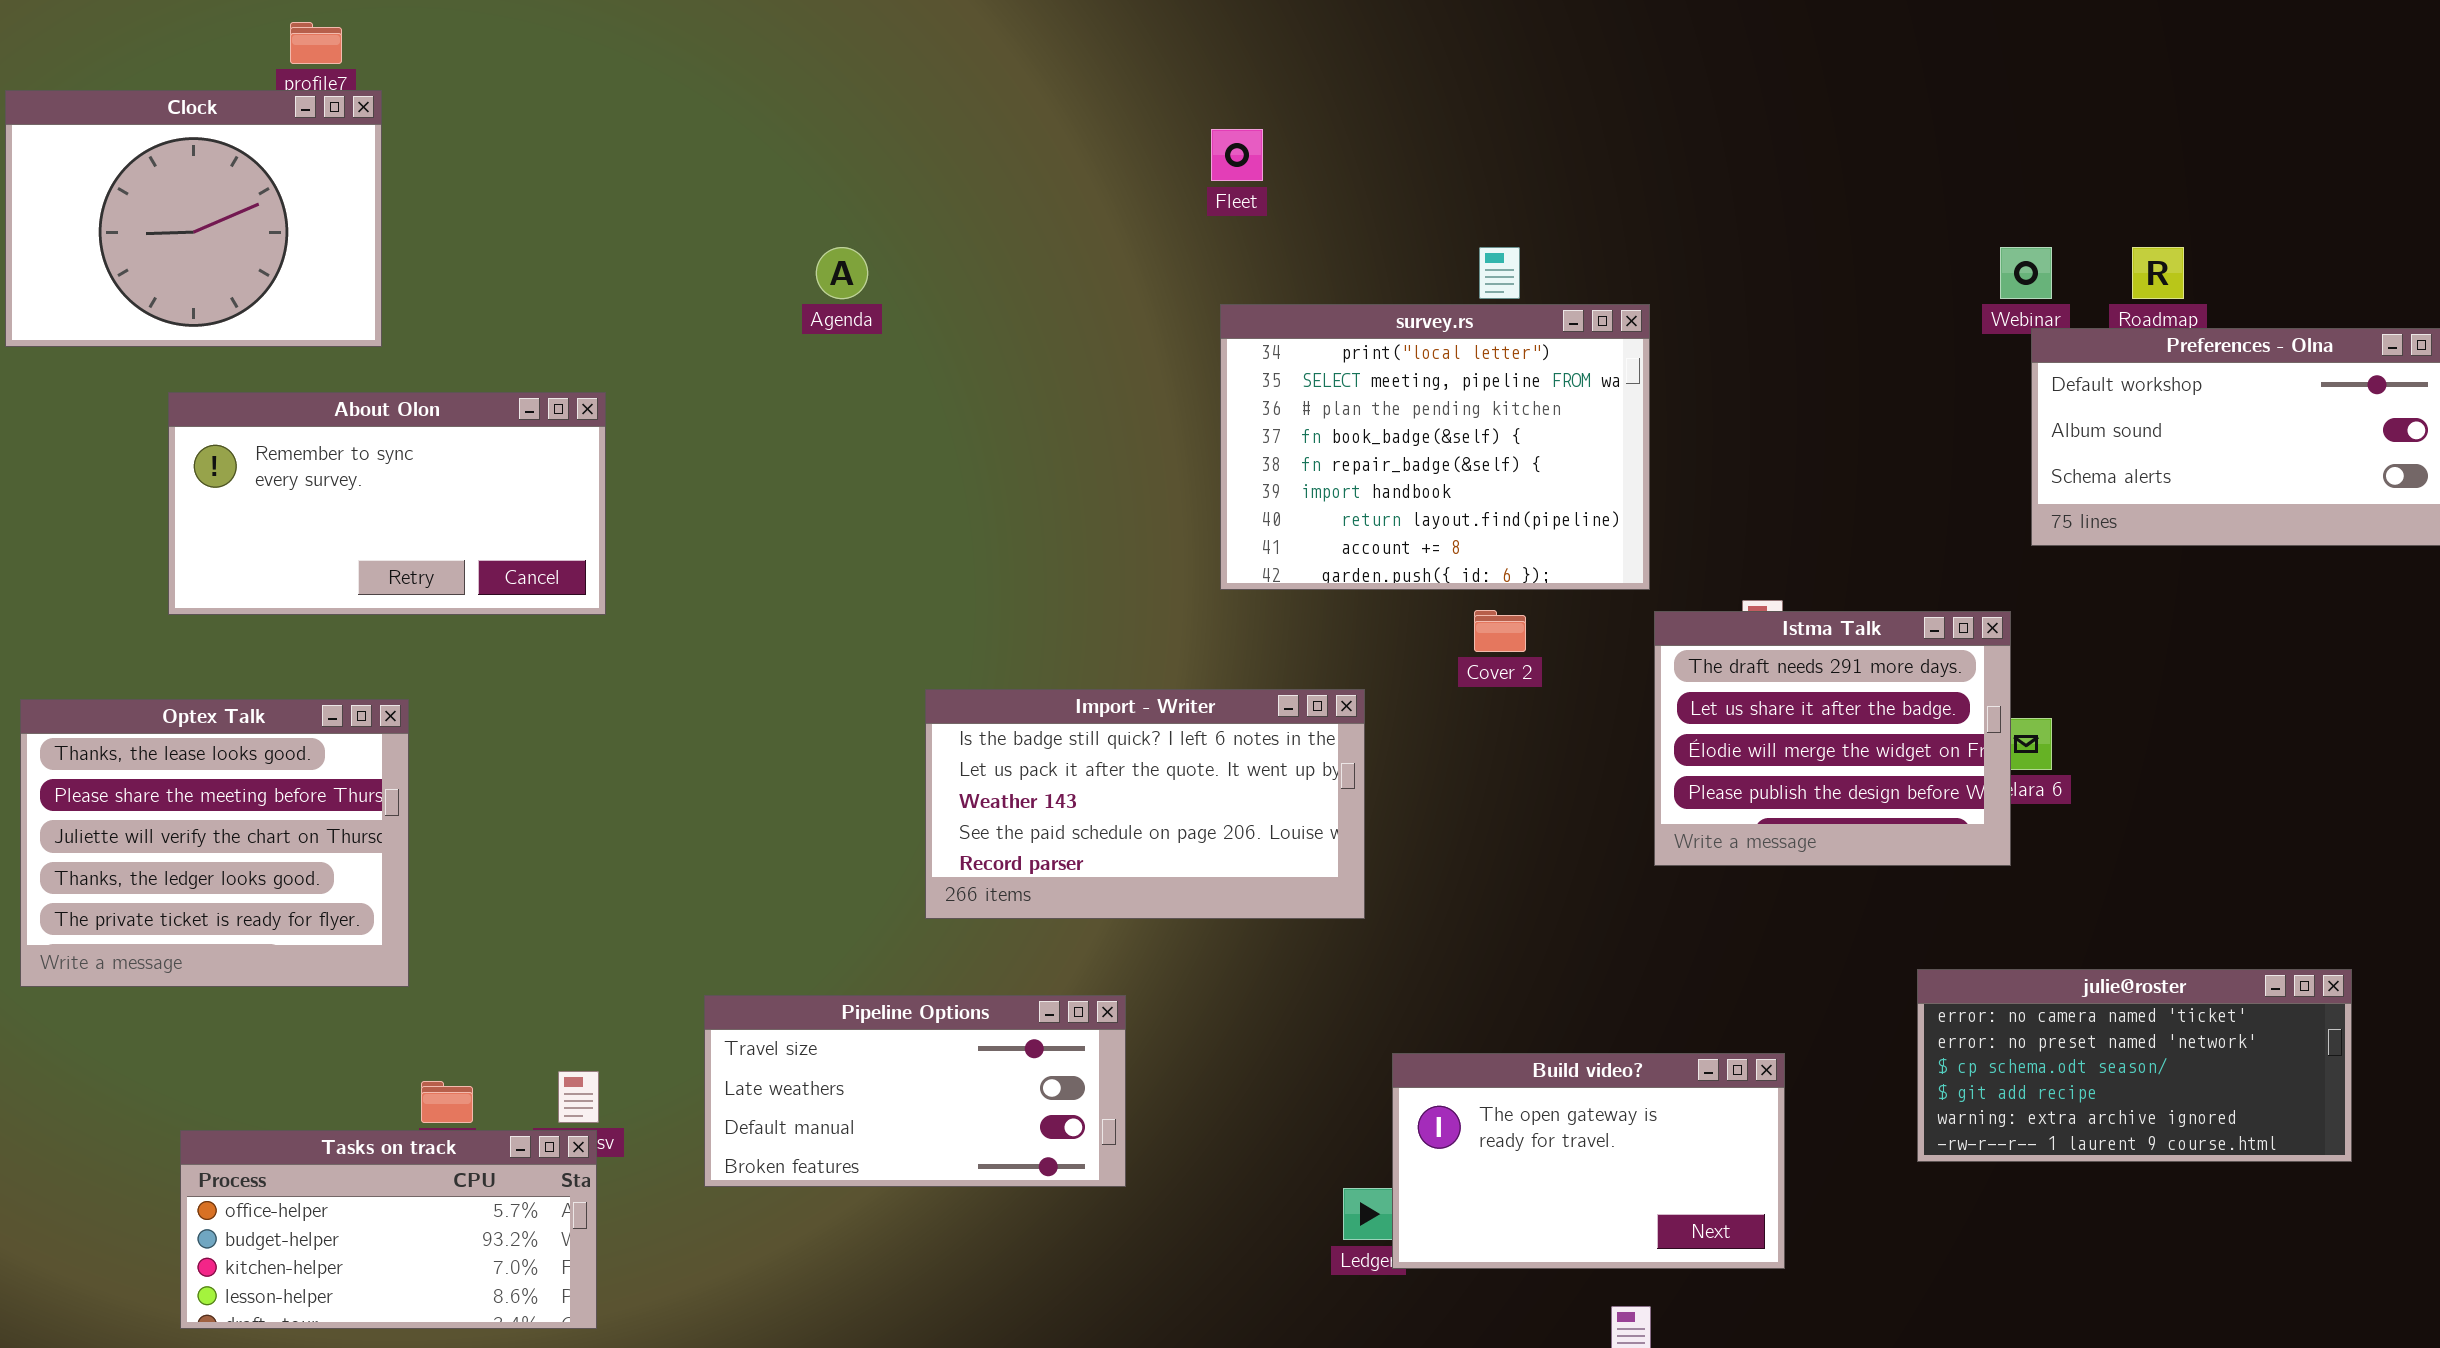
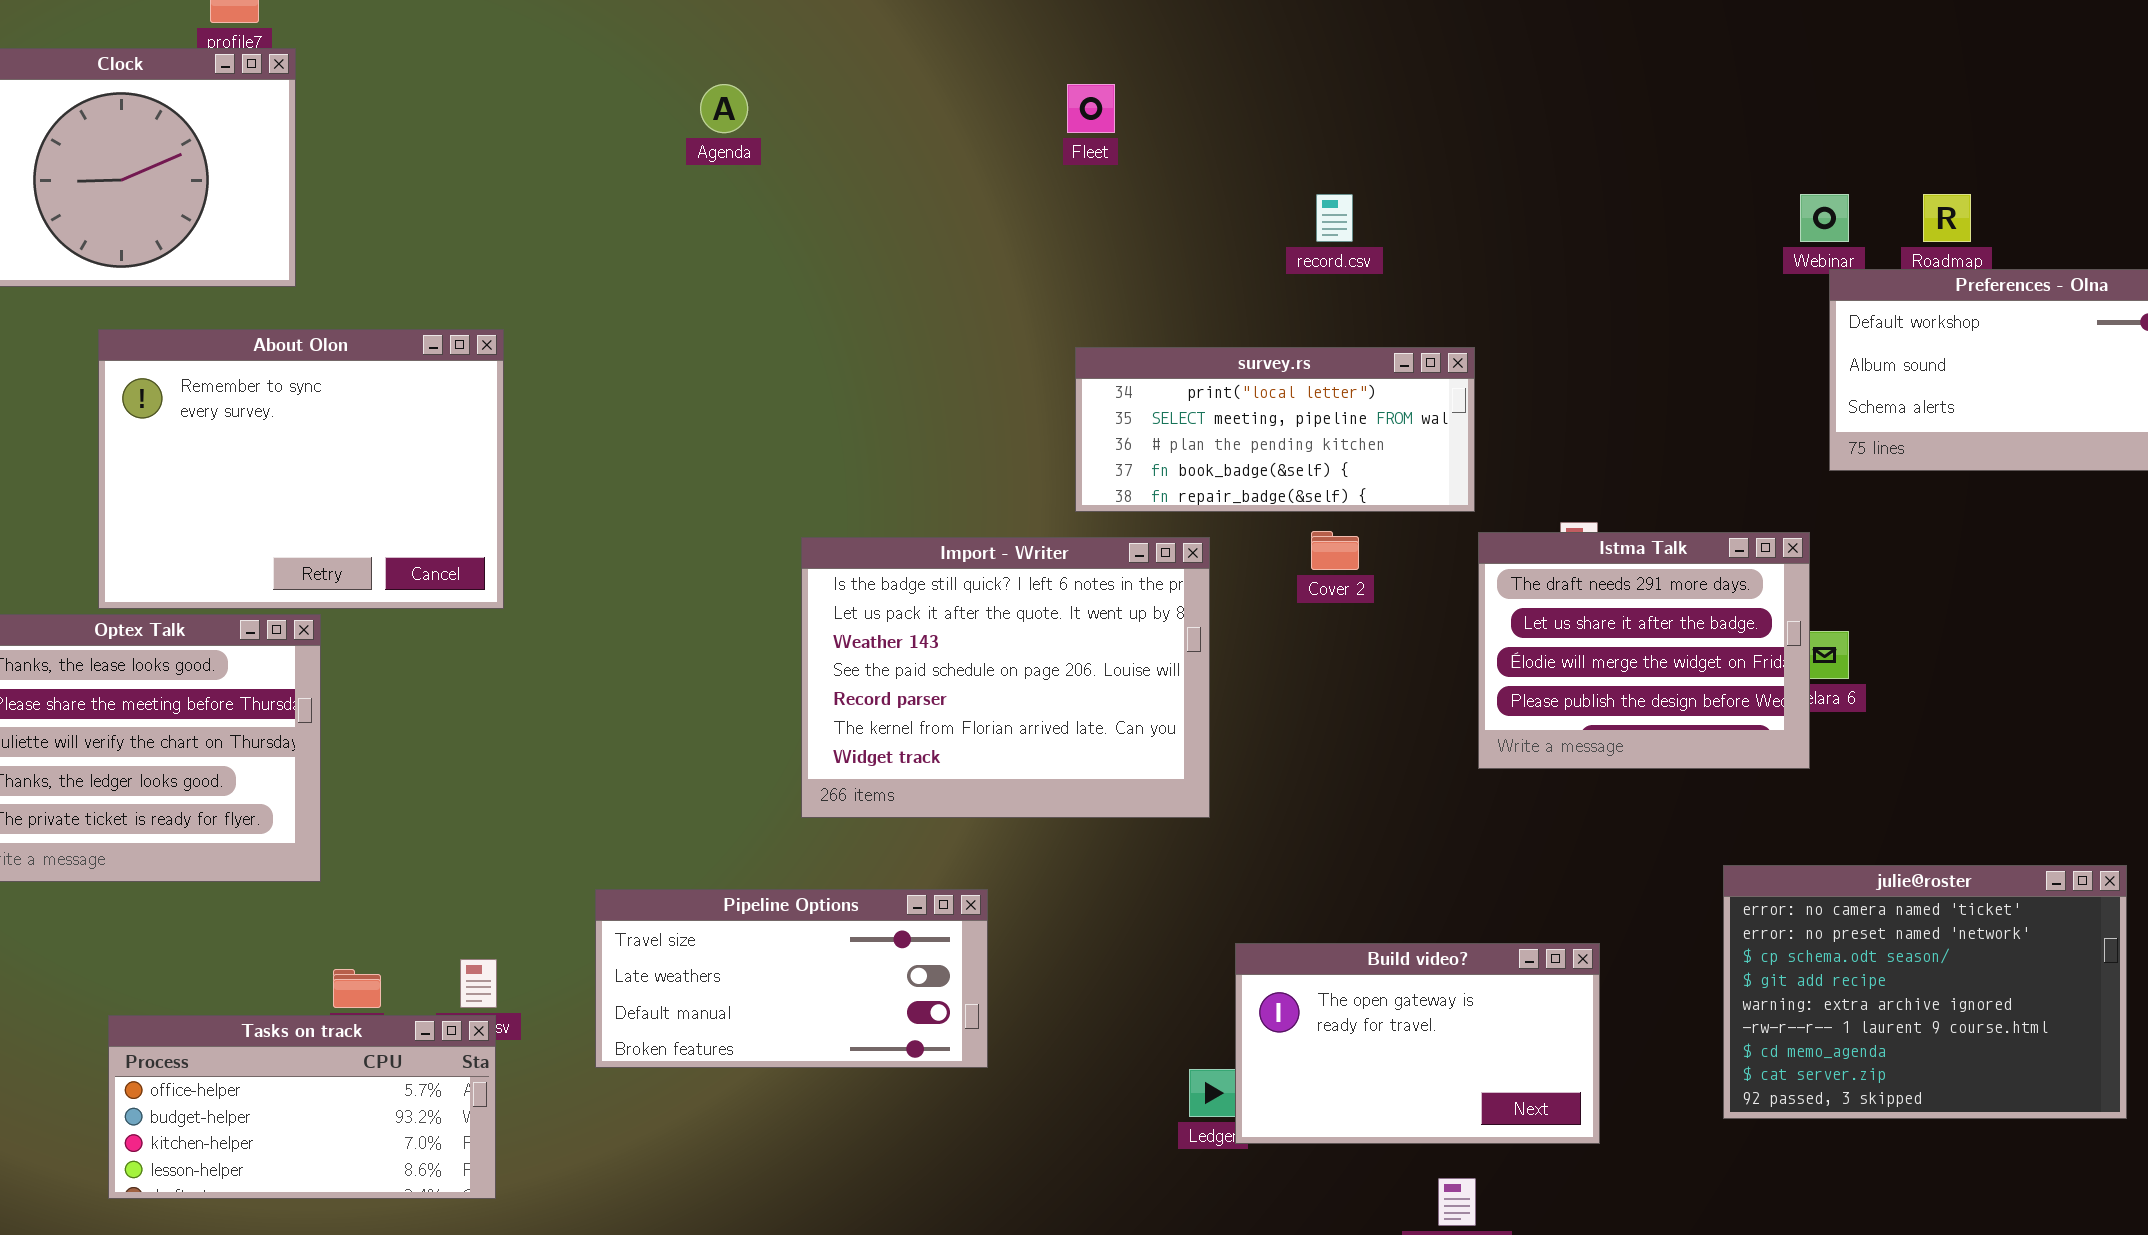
Agenda: [816,247,868,299] -> [700,84,748,133], moved
survey.rs: [1220,304,1650,590] -> [1075,347,1475,512], resized
About Olon: [168,392,606,615] -> [98,329,504,609], resized
Import - Writer: [925,689,1365,919] -> [801,537,1210,818], resized
julie@roster: [1917,969,2352,1162] -> [1723,865,2127,1119], resized

